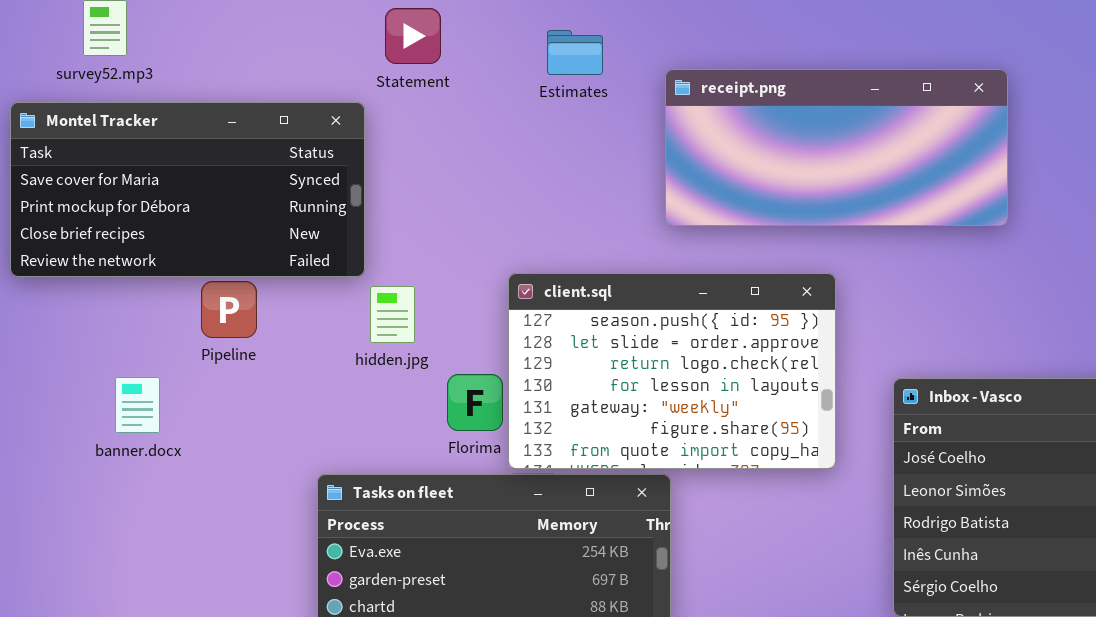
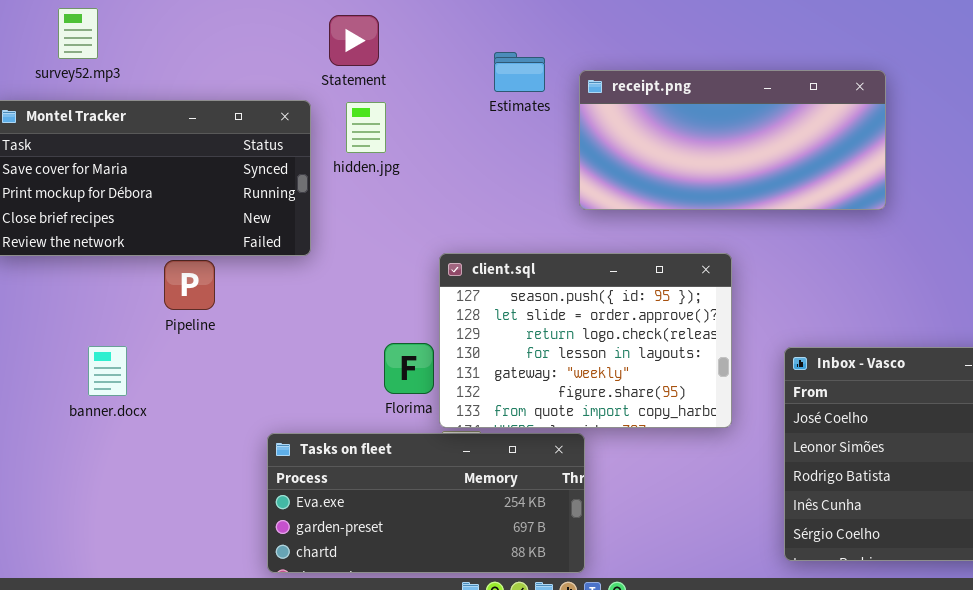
Estimates: [547,30,603,75] -> [494,52,545,92], moved
hidden.jpg: [370,286,415,343] -> [346,102,386,153], moved

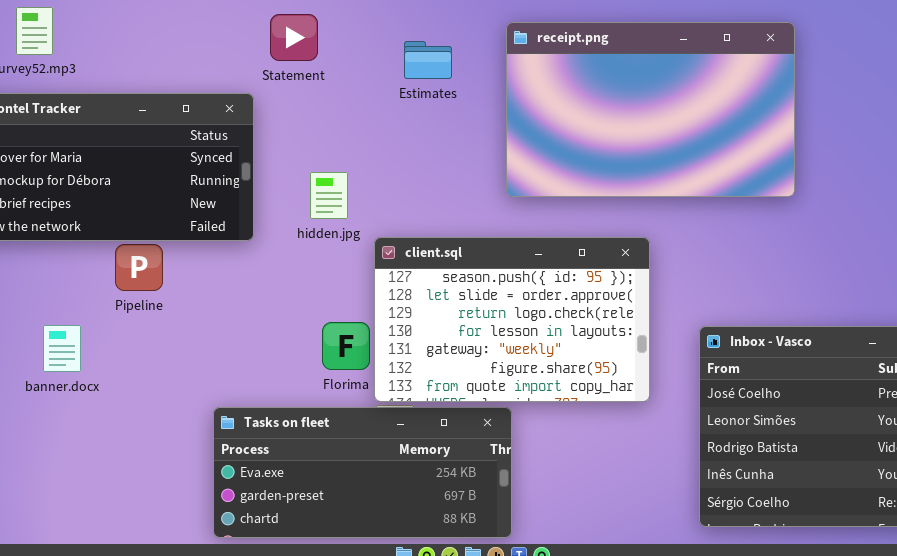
Estimates: [494,52,545,92] -> [404,41,452,79], moved
receipt.png: [579,70,886,210] -> [506,22,795,197], resized
hidden.jpg: [346,102,386,153] -> [310,172,348,219], moved

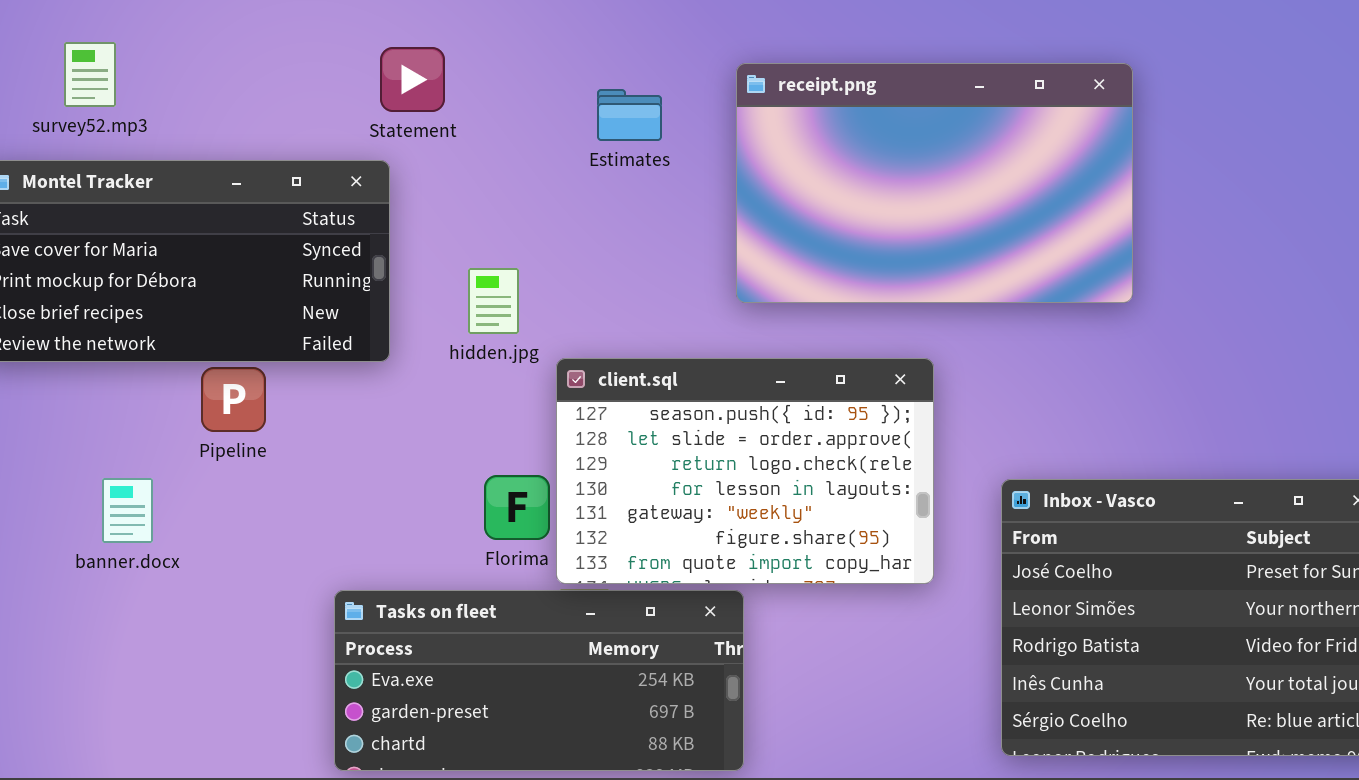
Statement: [270,14,318,61] -> [380,47,445,112], moved

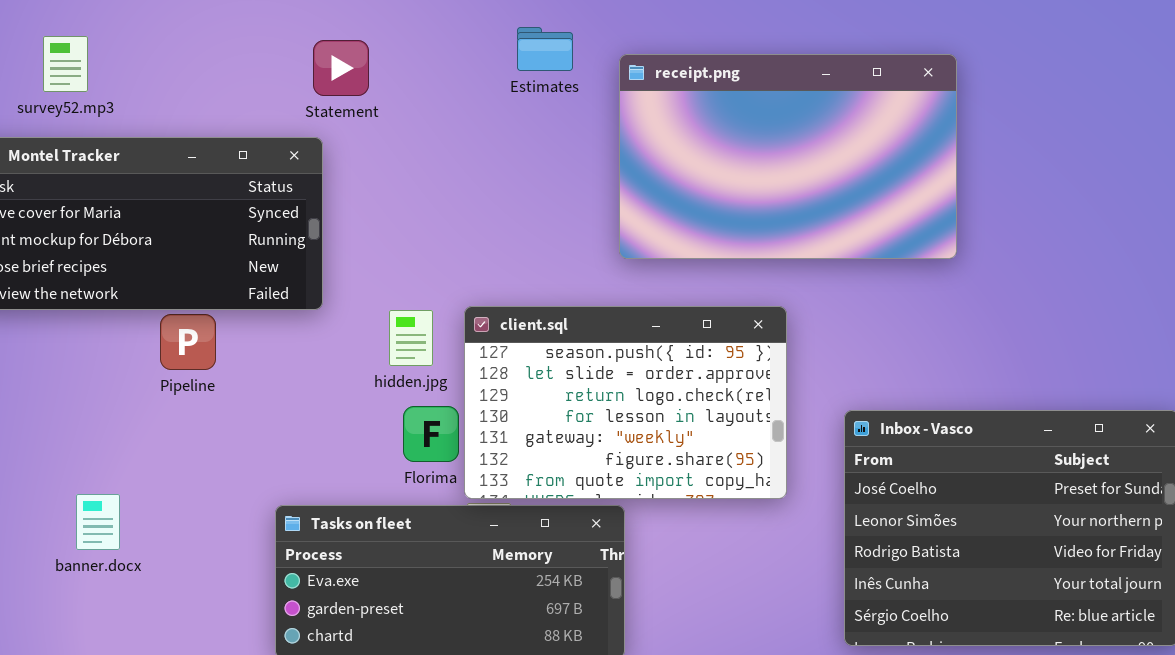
Estimates: [597,89,662,141] -> [517,27,573,71], moved
hidden.jpg: [468,268,519,334] -> [389,310,433,366], moved
banner.docx: [102,478,153,543] -> [76,494,120,550], moved

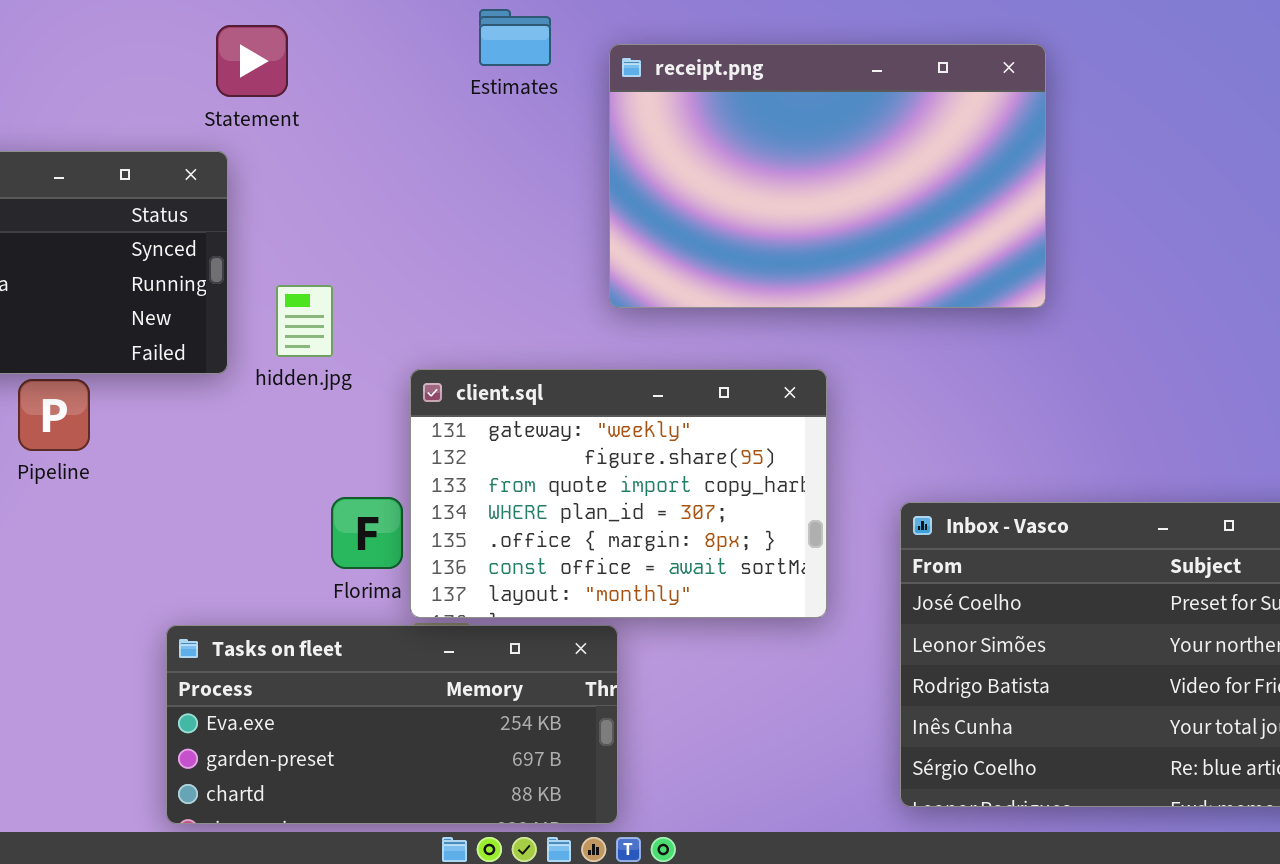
client.sql: [464,306,787,499] -> [410,369,827,618], scrolled down 4 rows
hidden.jpg: [389,310,433,366] -> [276,285,333,357], moved

